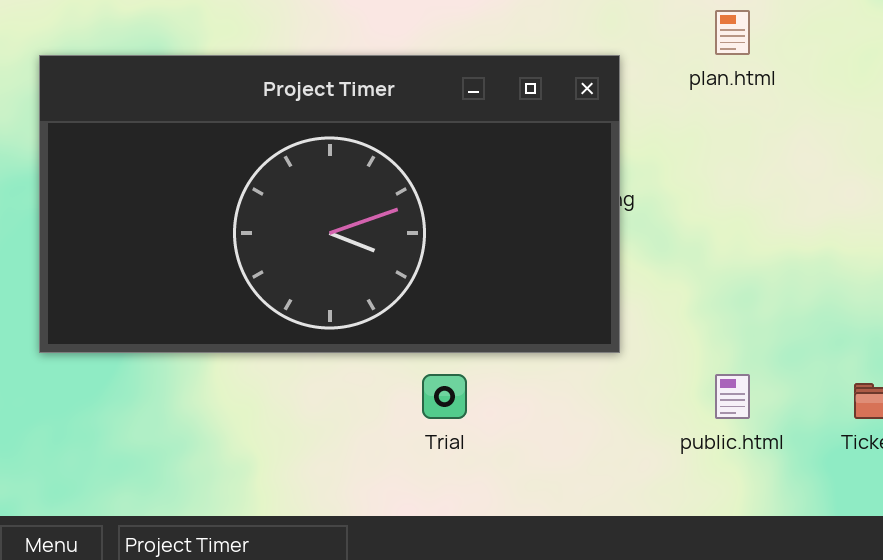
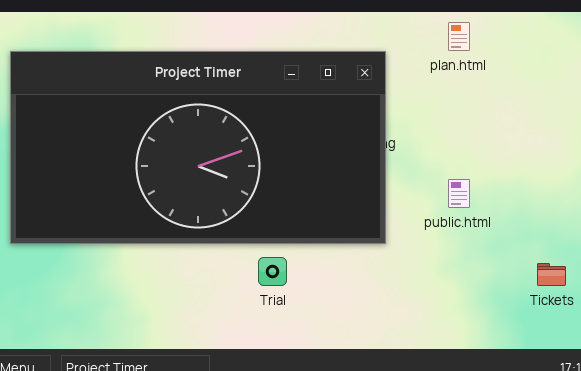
public.html: [715,374,750,419] -> [448,179,470,208], moved

